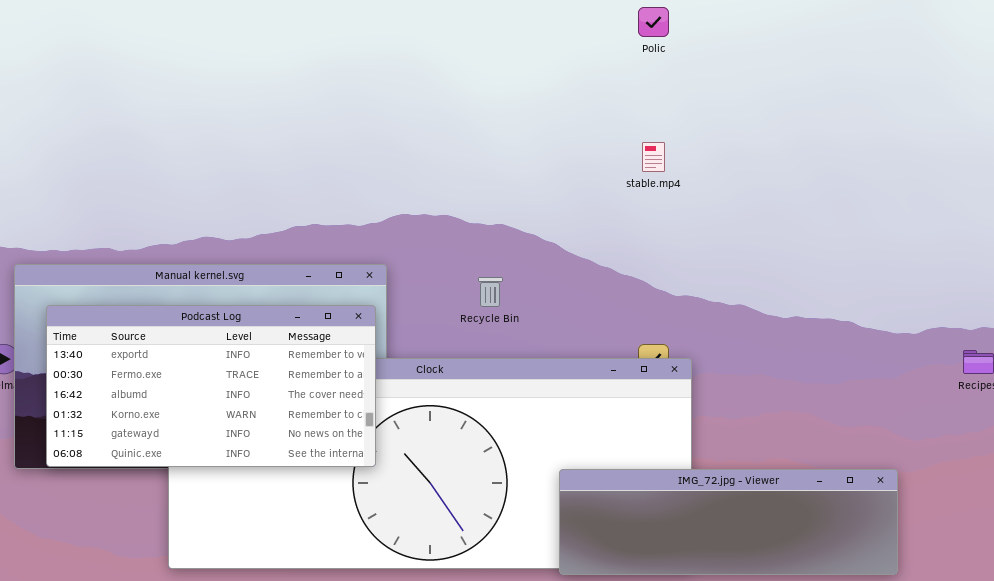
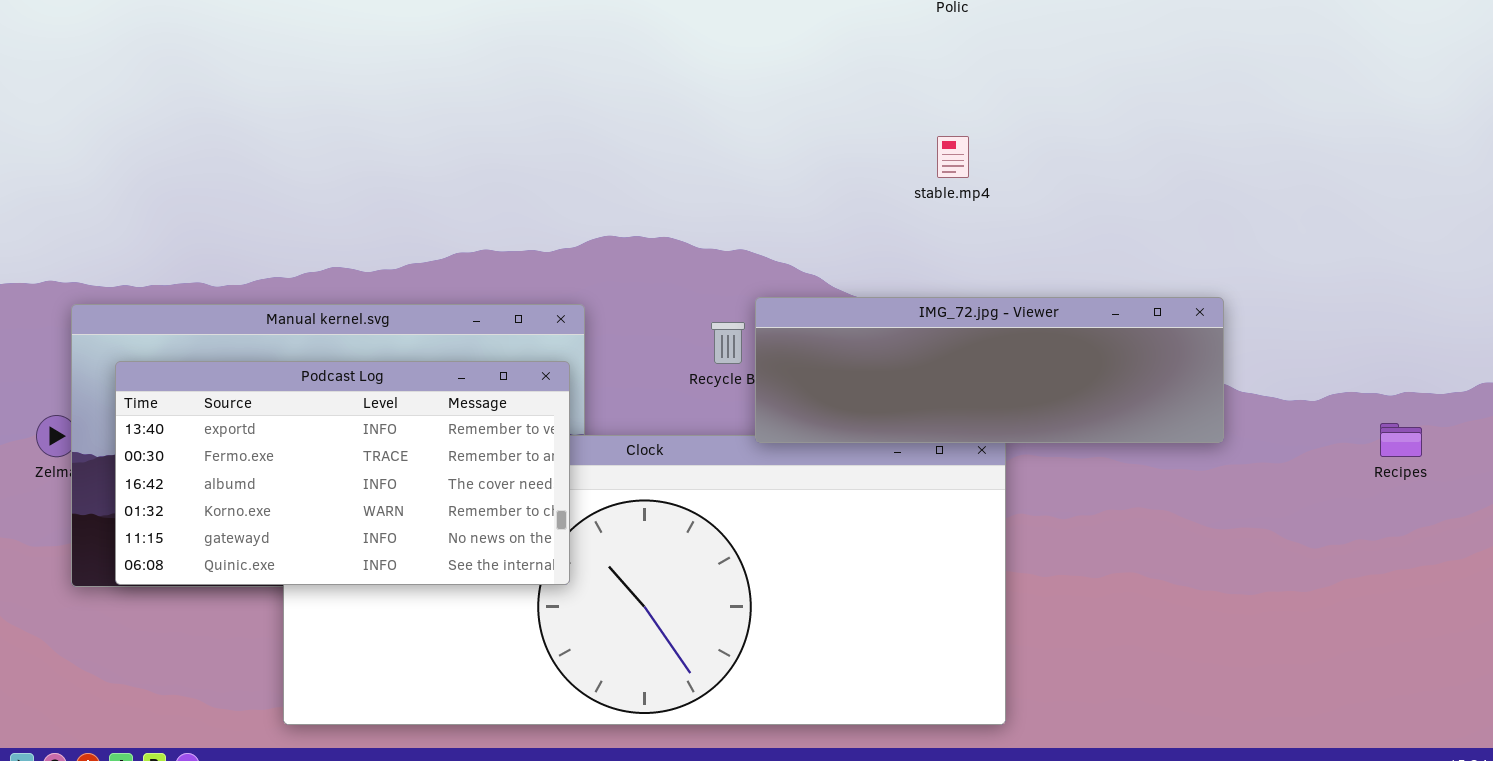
IMG_72.jpg - Viewer: [559,469,898,575] -> [755,297,1224,443], moved

